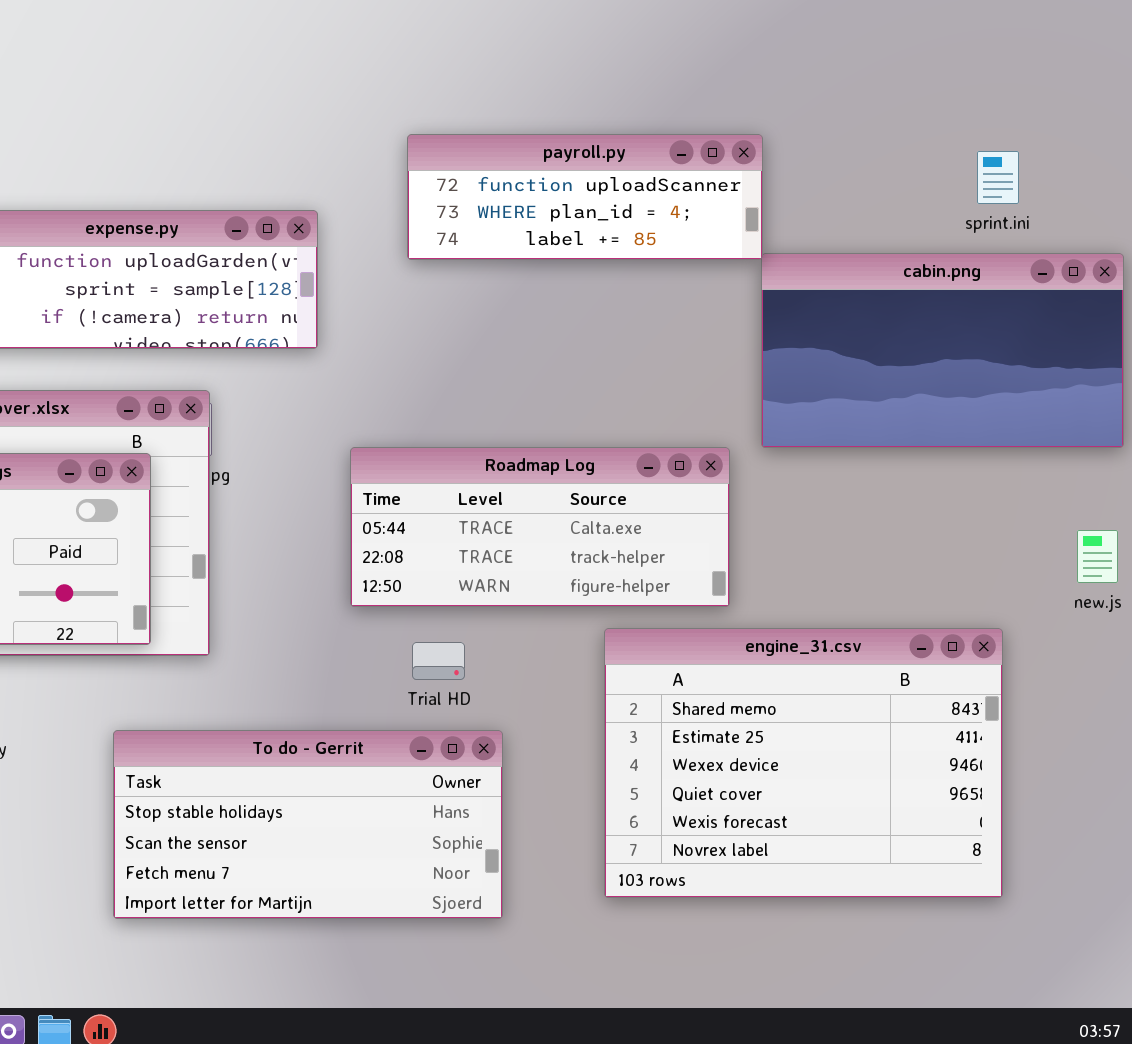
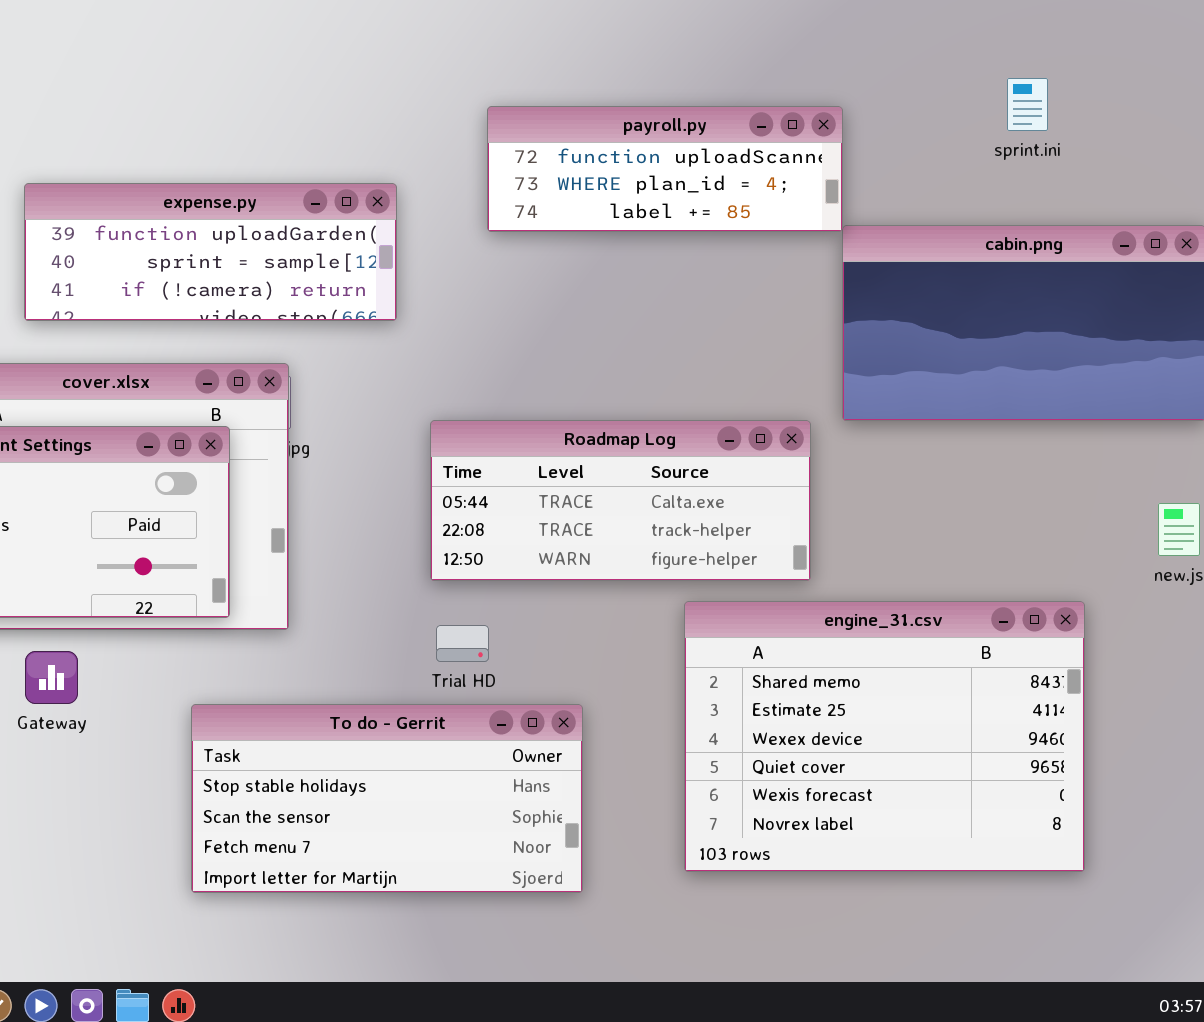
sprint.ini: [977,151,1019,204] -> [1007,78,1048,131], moved
Trial HD: [412,642,465,680] -> [436,625,489,662], moved

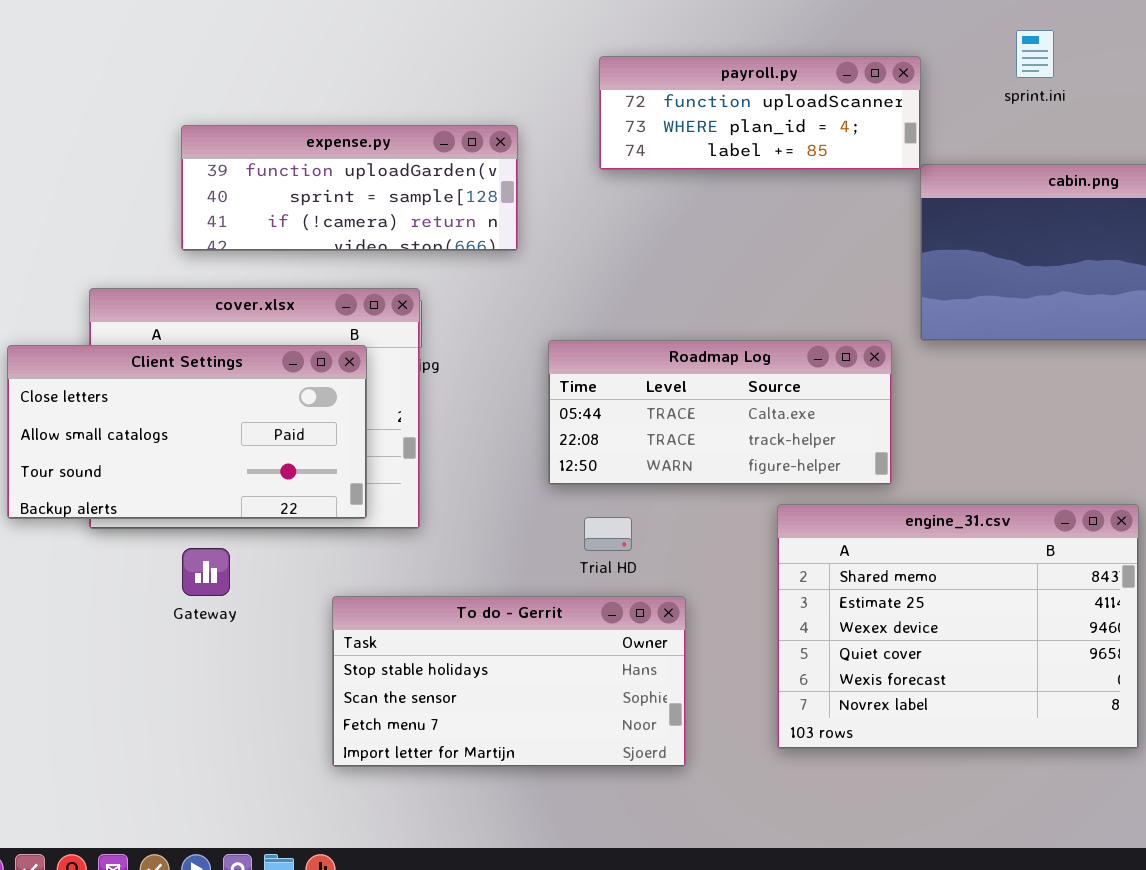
sprint.ini: [1007,78,1048,131] -> [1016,30,1054,78], moved
Trial HD: [436,625,489,662] -> [584,517,632,551], moved

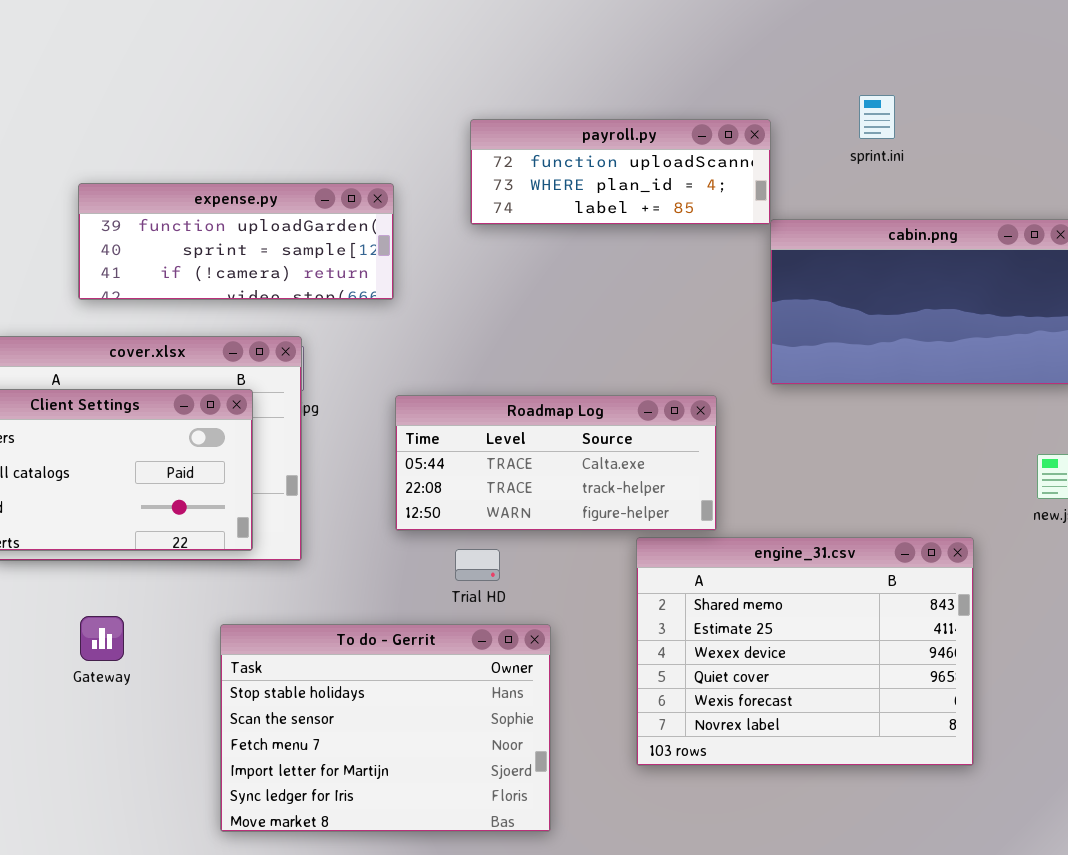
Roadmap Log: [548,340,892,485] -> [395,395,717,531], moved
Gateway: [182,548,230,596] -> [80,616,124,661], moved
To do - Gerrit: [332,596,686,767] -> [220,624,551,832], resized

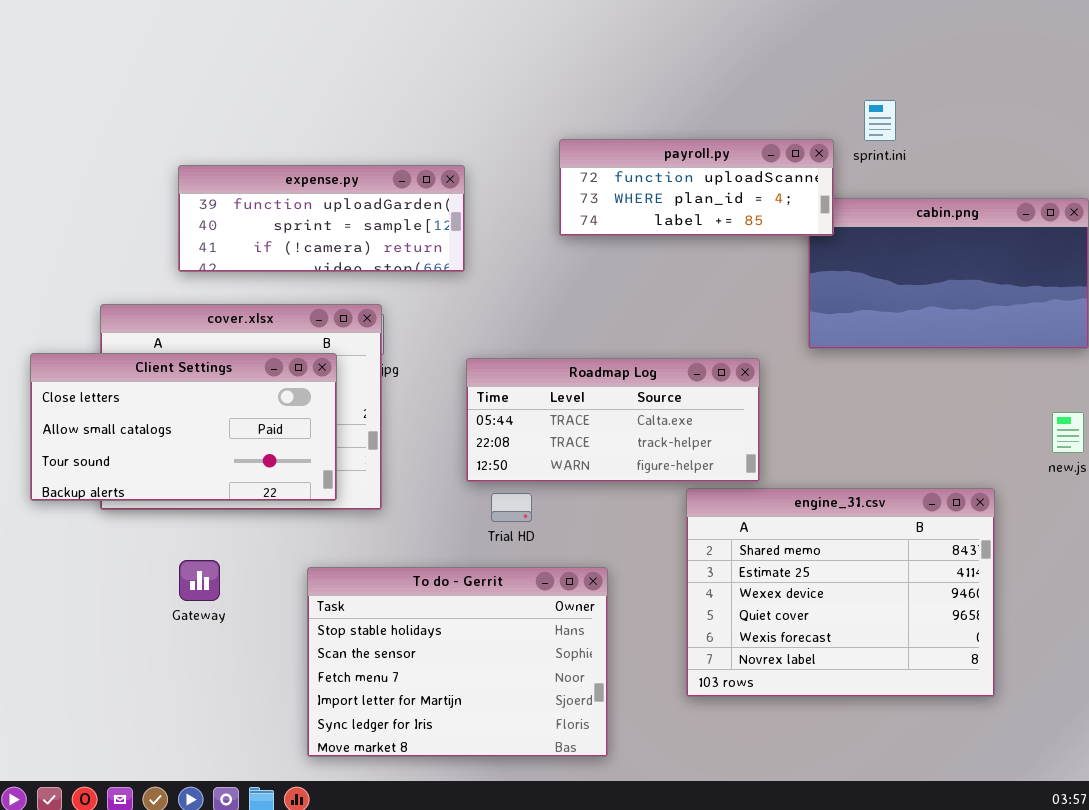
sprint.ini: [859,95,895,139] -> [864,100,896,141], moved
payroll.py: [470,119,771,225] -> [559,139,834,236], moved
Trial HD: [455,549,500,581] -> [491,493,532,522], moved

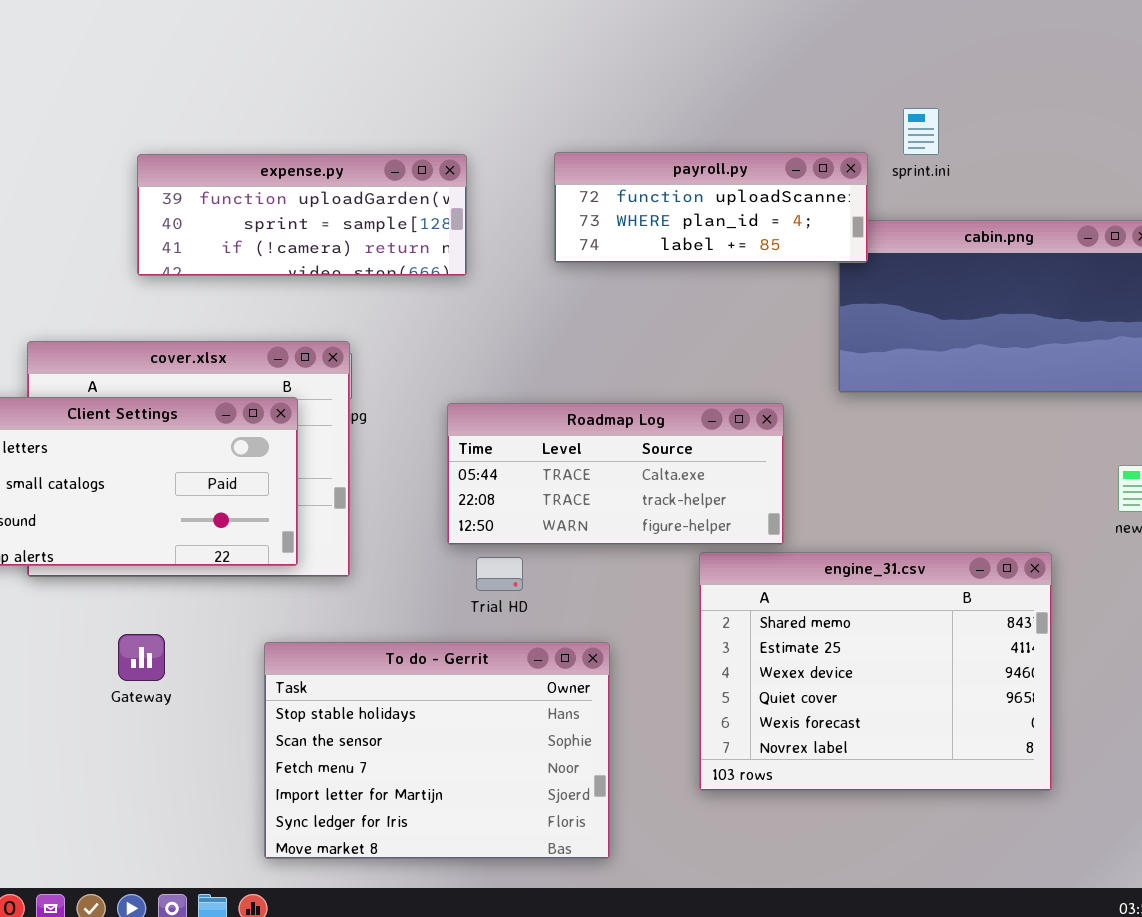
expense.py: [178,165,465,272] -> [137,154,467,276], moved

